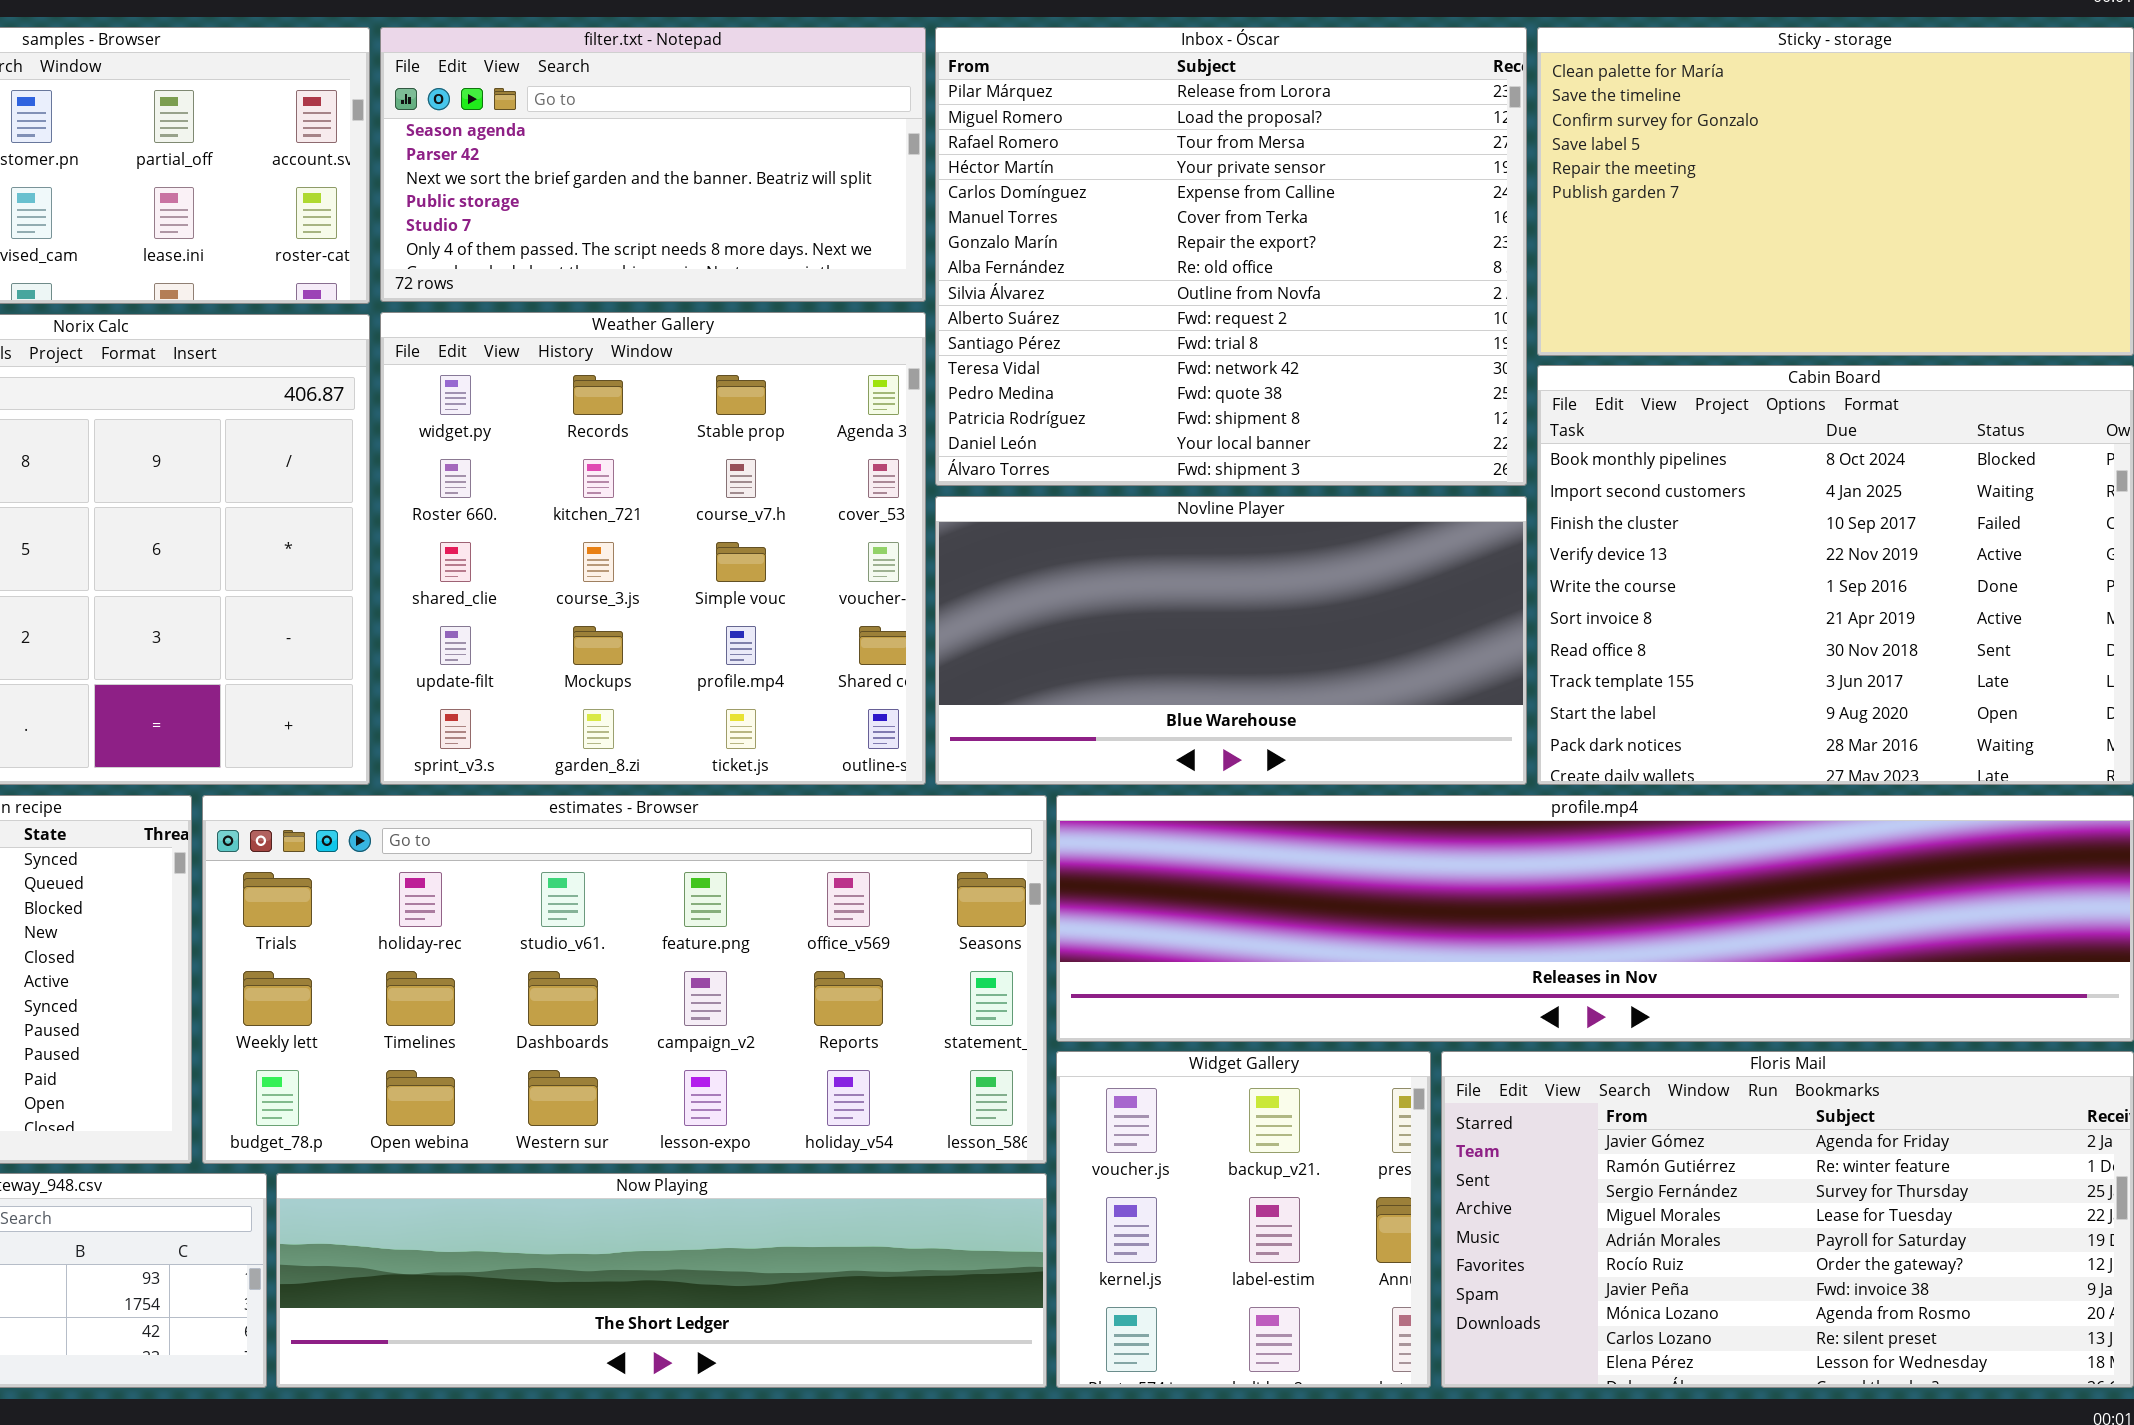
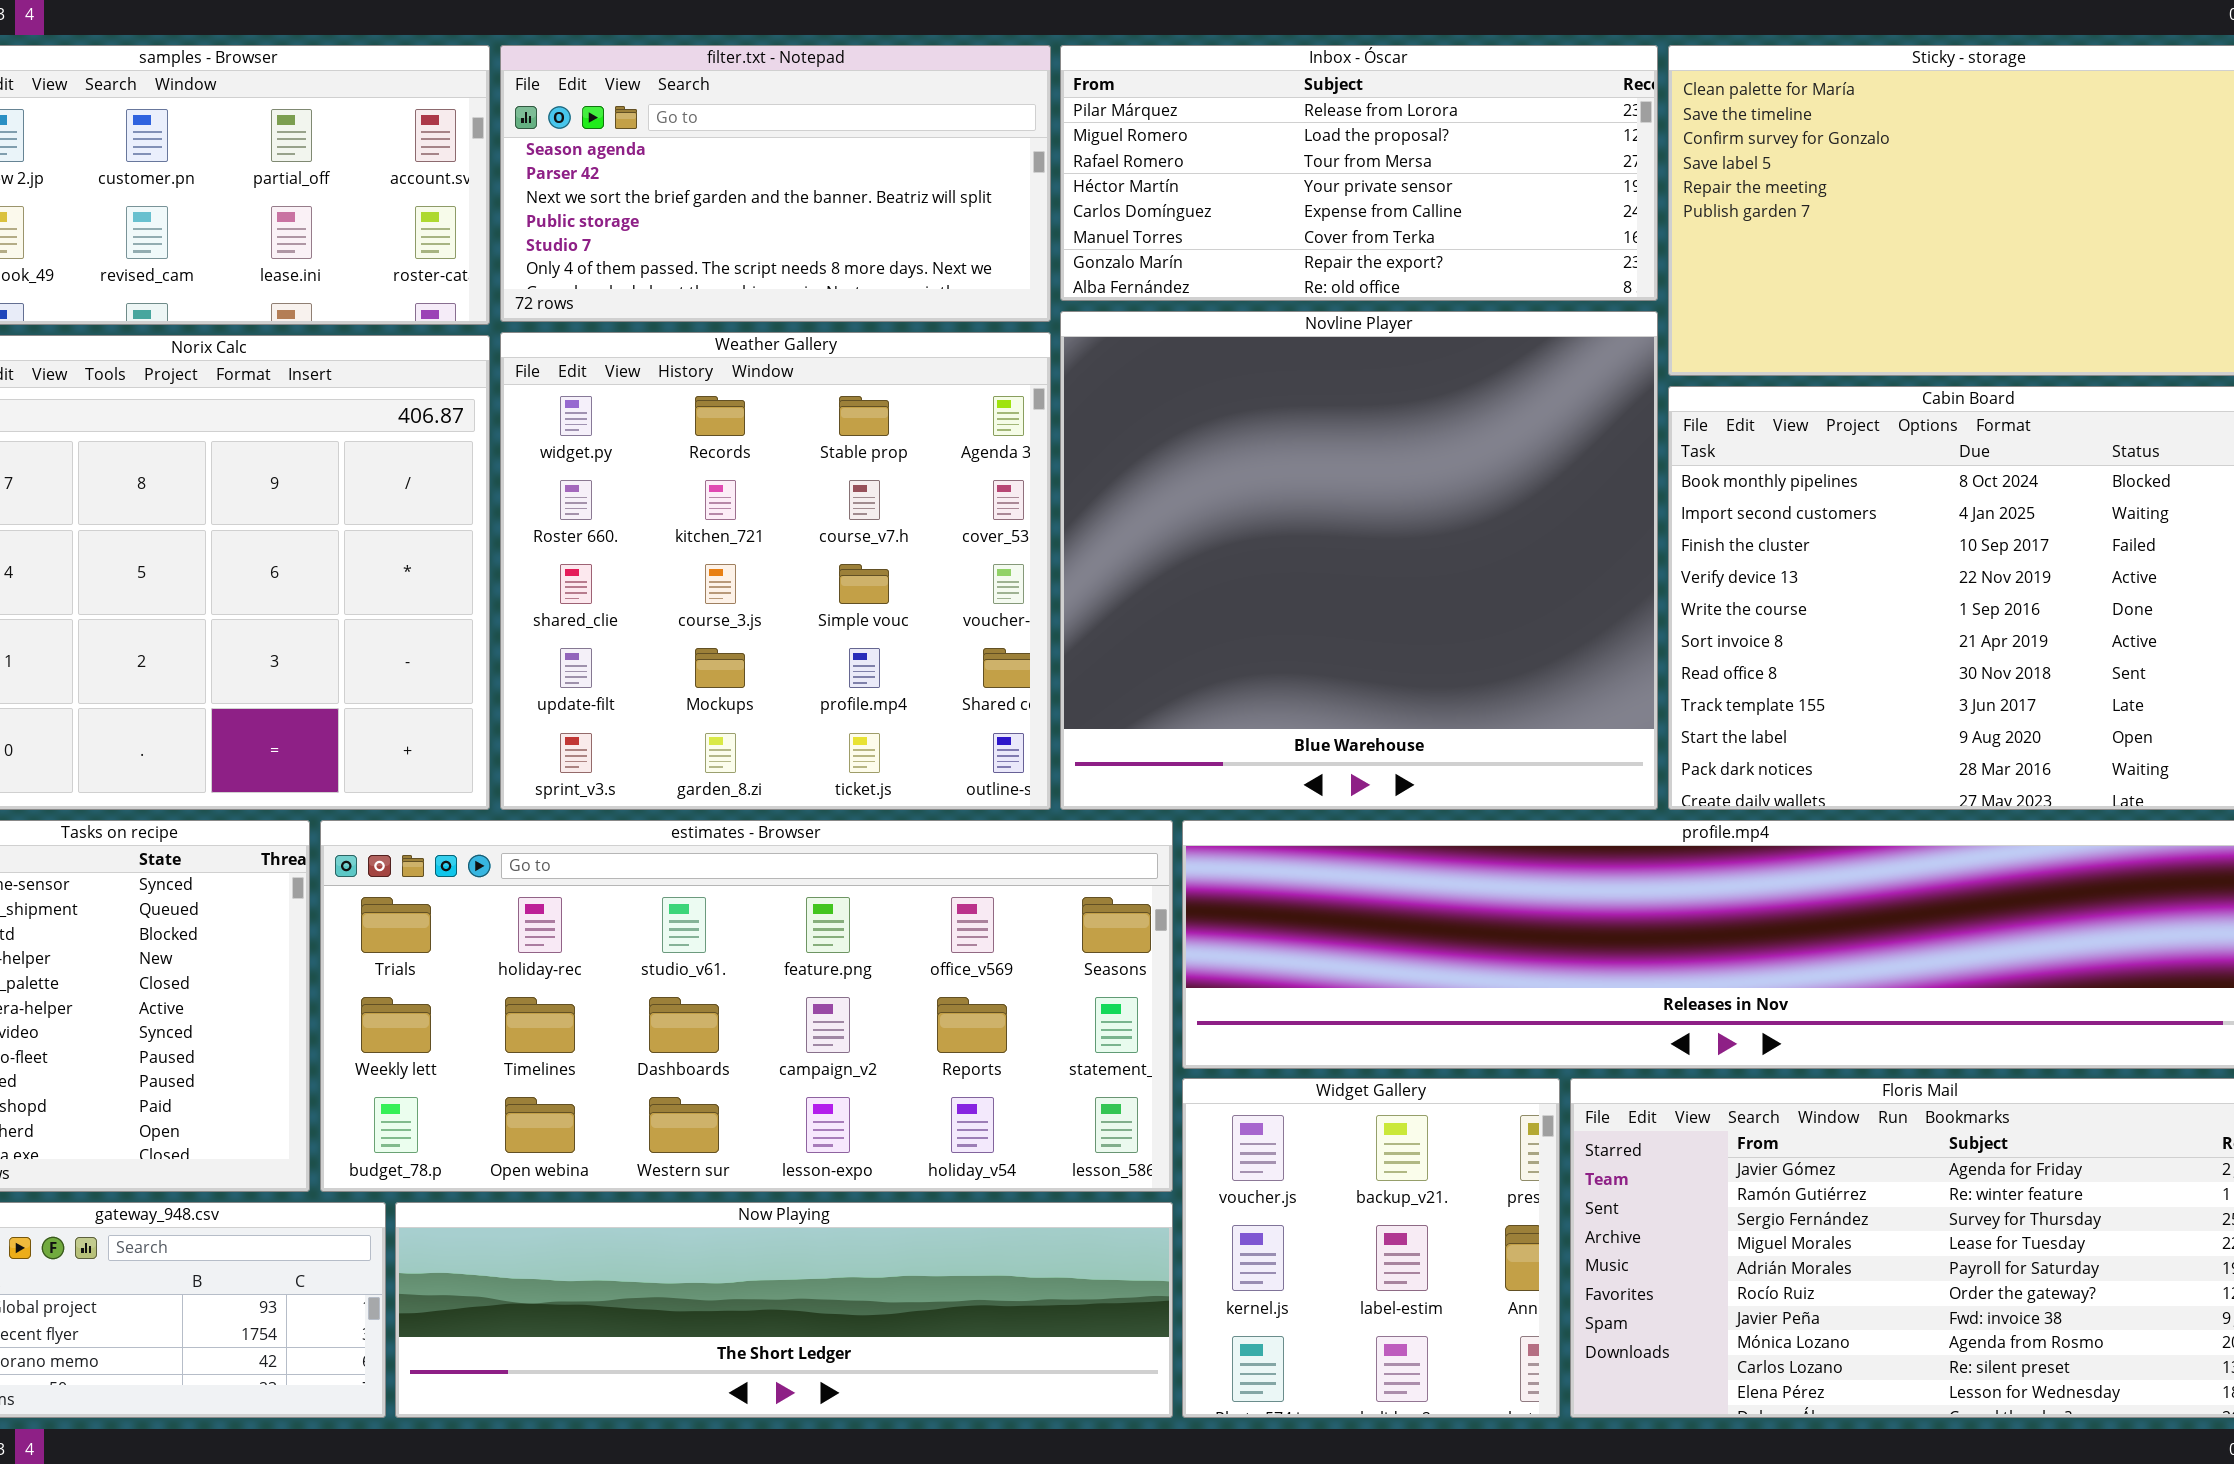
Inbox - Óscar: [935,27,1527,486] -> [1060,45,1658,301], resized
Novline Player: [935,496,1527,785] -> [1060,311,1658,810], resized

